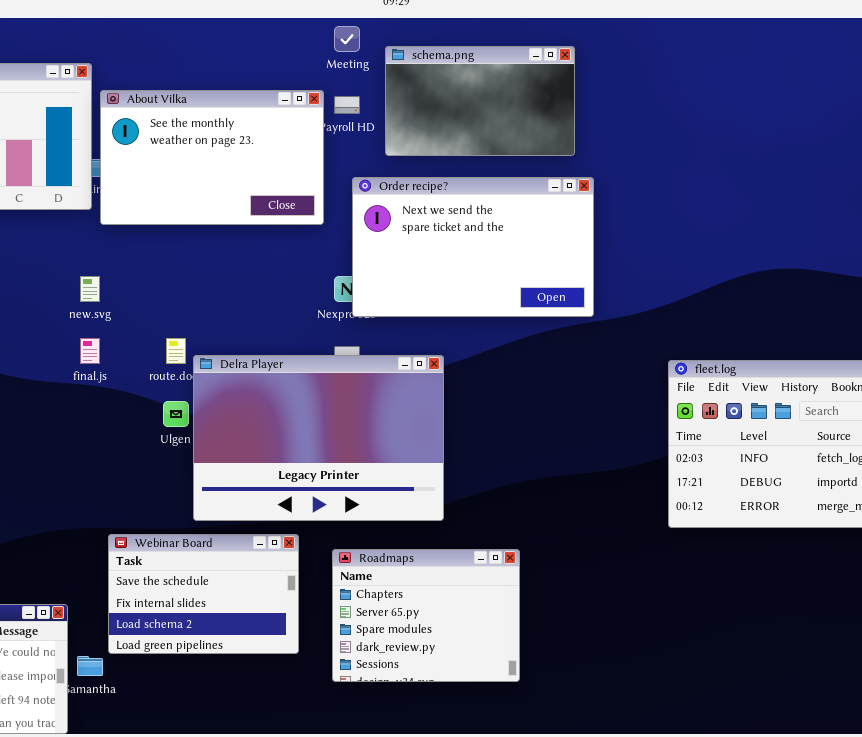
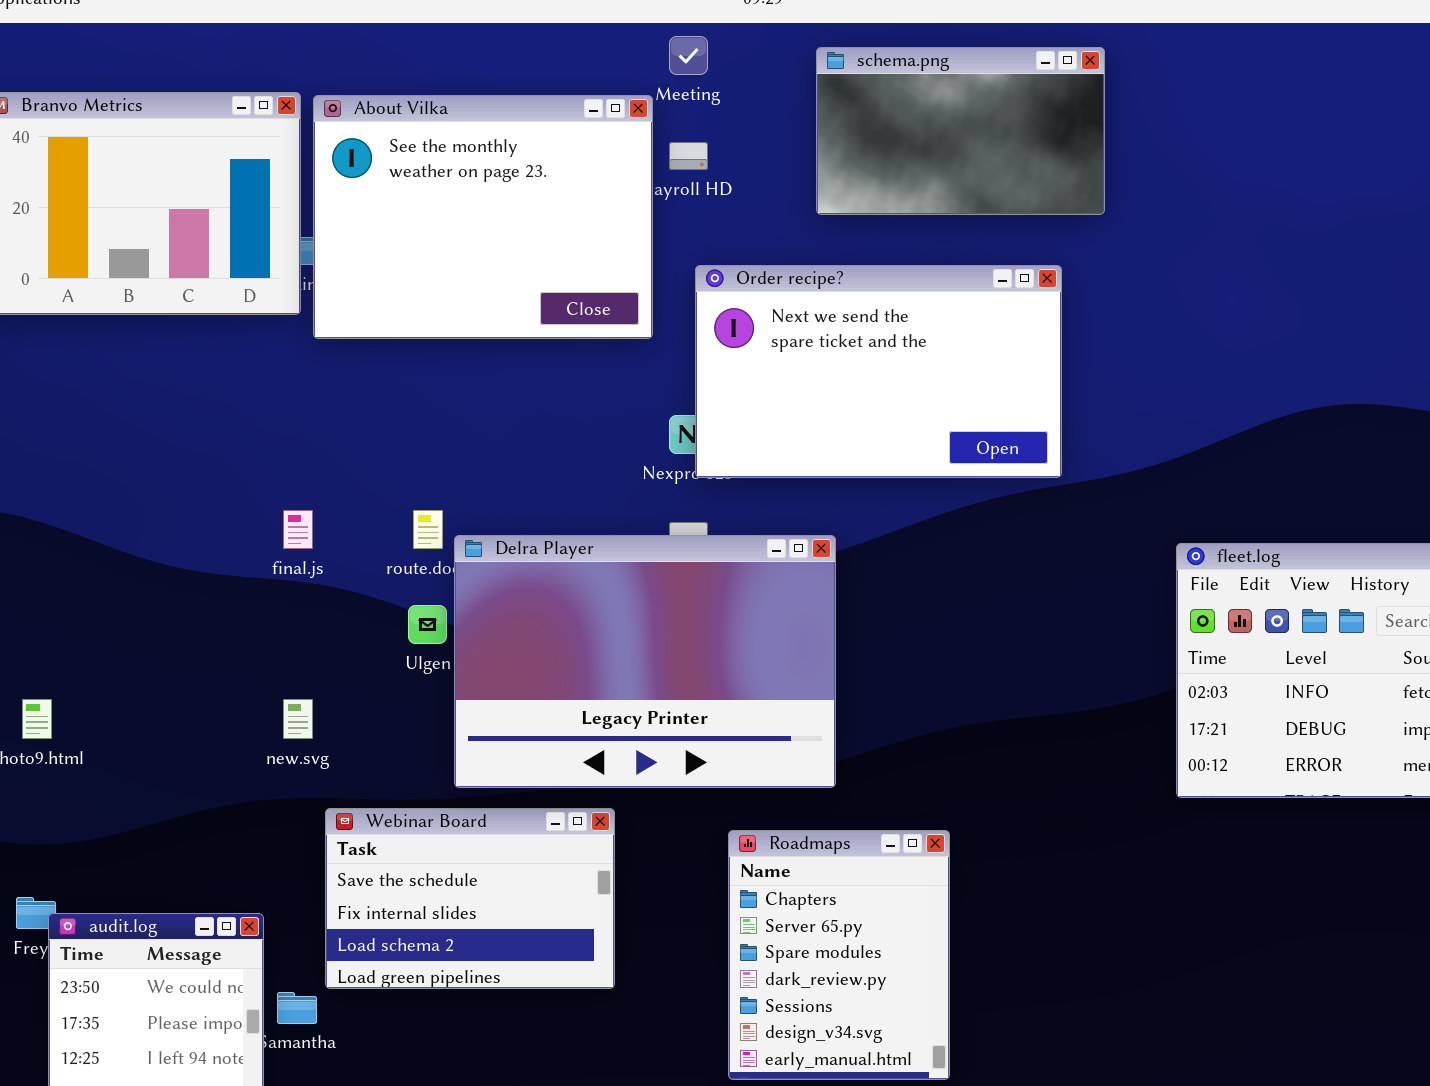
schema.png: [385,46,575,156] -> [816,47,1105,215], moved
About Vilka: [100,90,324,225] -> [313,95,653,339], resized
new.svg: [80,276,100,302] -> [283,699,313,739], moved
Roadmaps: [332,549,520,682] -> [728,830,950,1080], resized

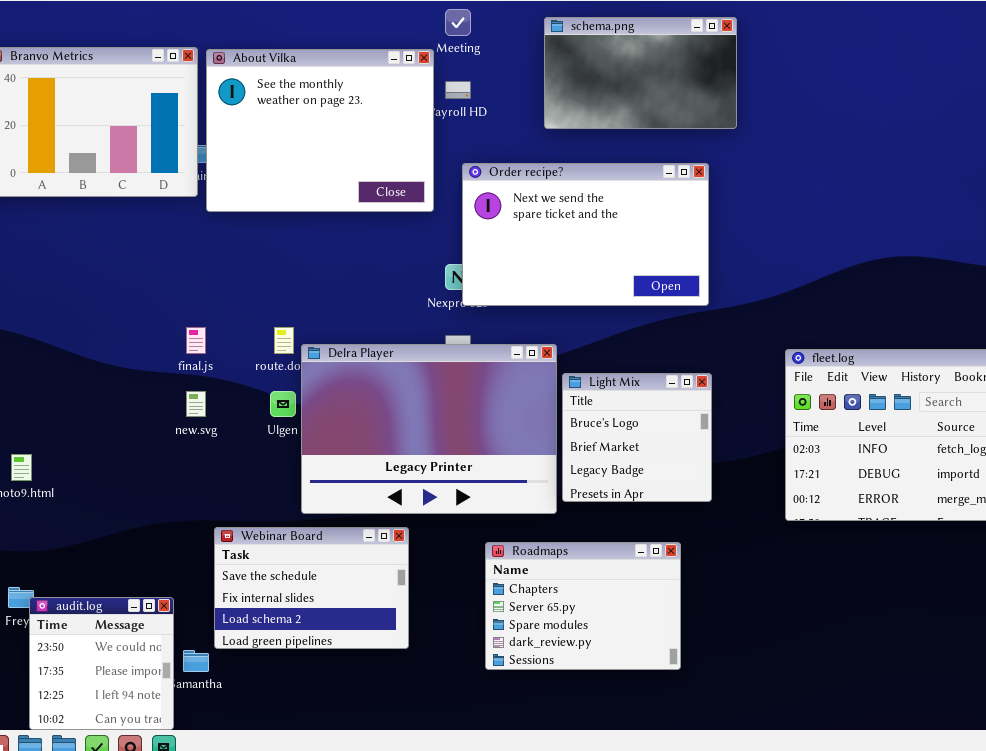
Light Mix: none -> [562,373,712,502], opened
new.svg: [283,699,313,739] -> [186,391,206,417], moved
Roadmaps: [728,830,950,1080] -> [485,542,681,670], resized

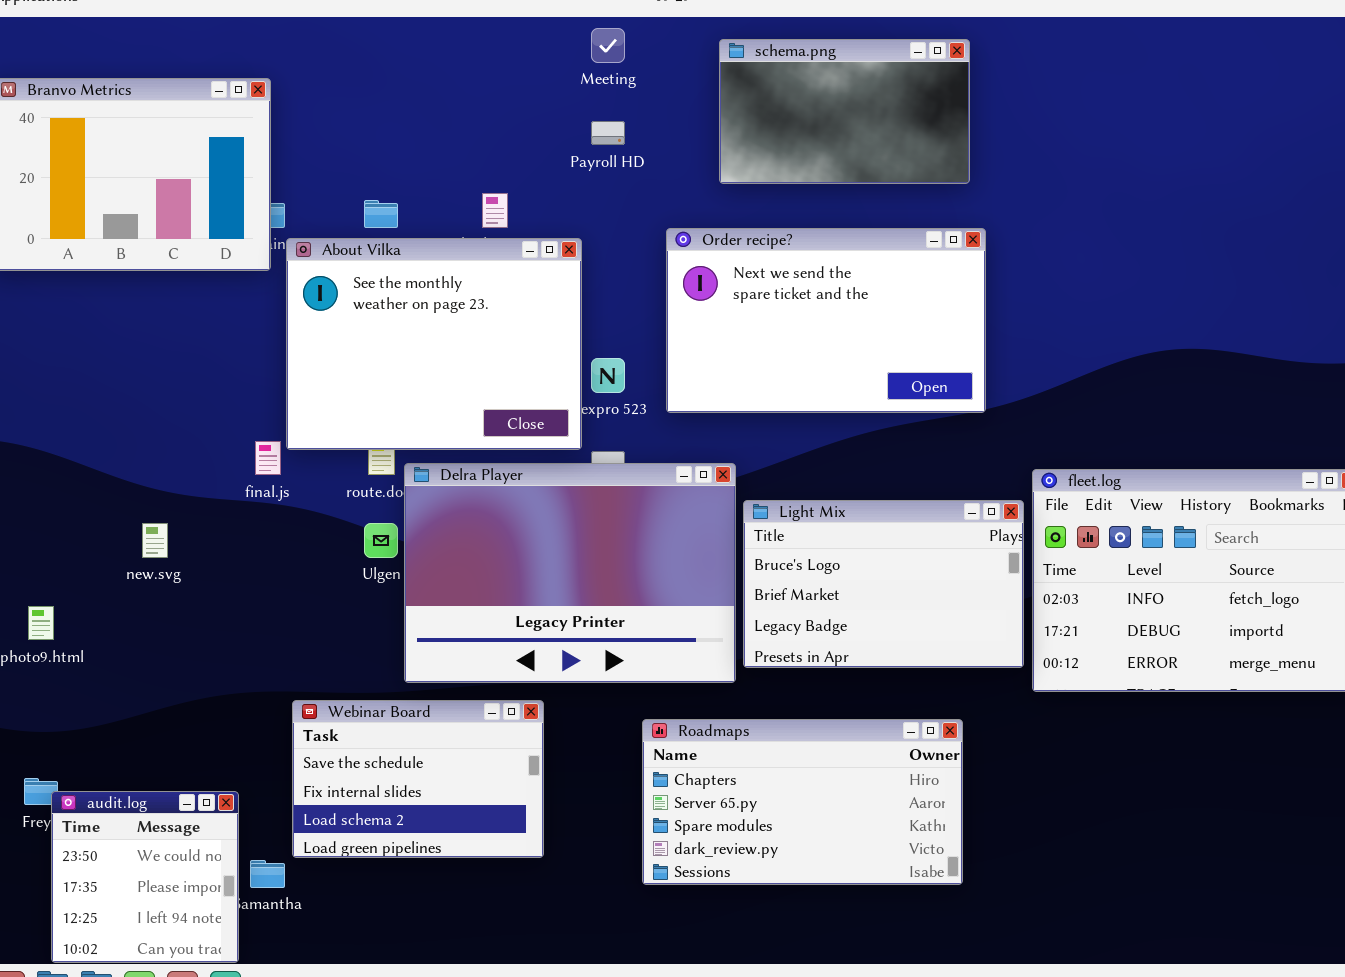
About Vilka: [206,49,434,212] -> [286,238,582,450], moved
Order recipe?: [462,163,709,306] -> [666,228,986,413], moved
Light Mix: [562,373,712,502] -> [743,500,1024,668], resized
new.svg: [186,391,206,417] -> [142,523,168,558], moved
Roadmaps: [485,542,681,670] -> [642,719,963,885], resized

